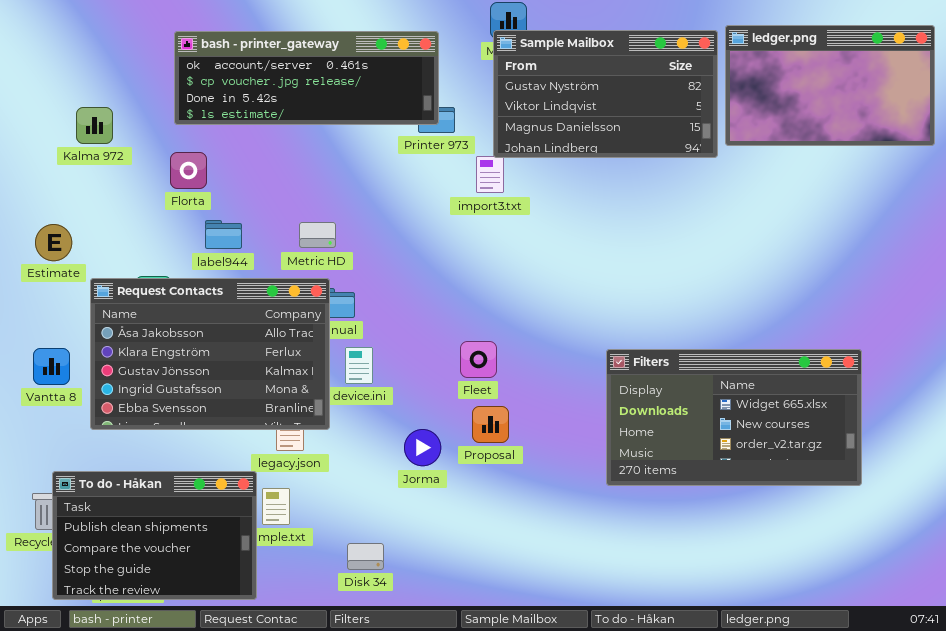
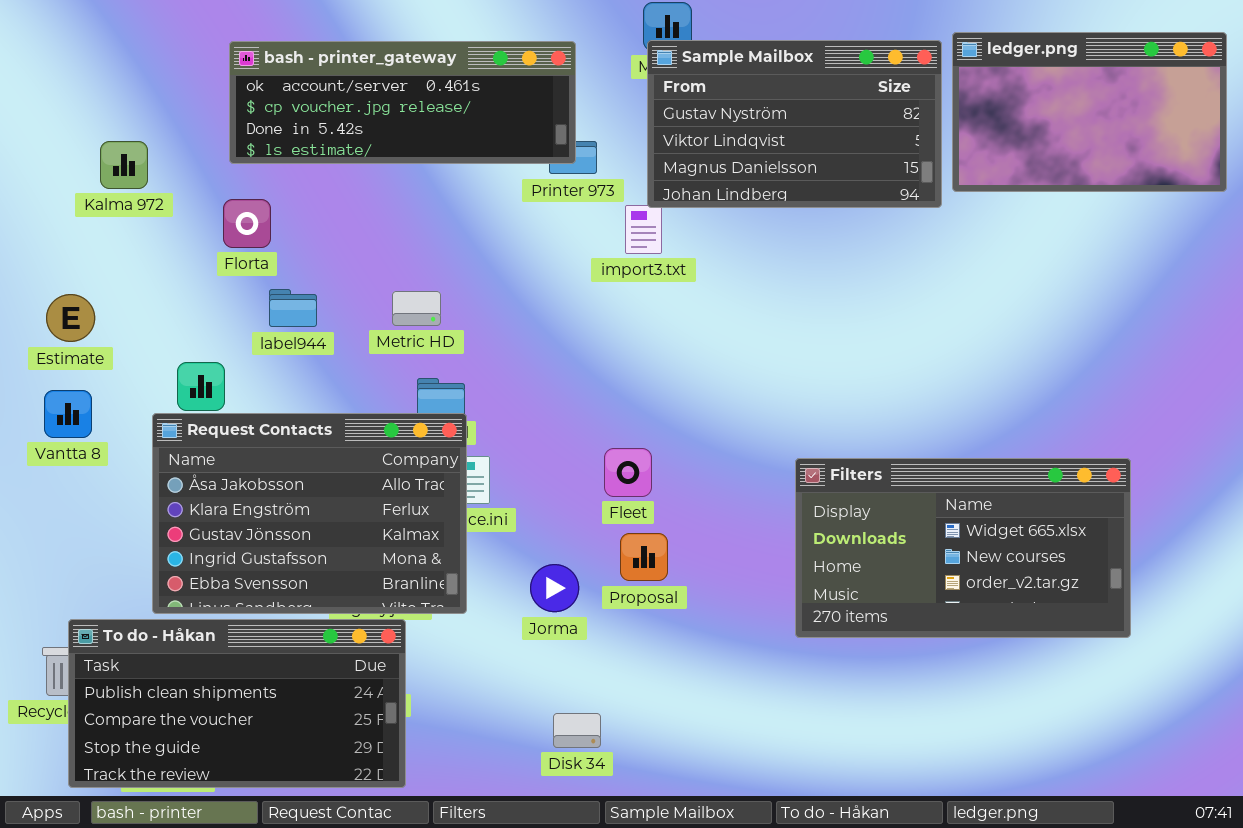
Request Contacts: [90,278,330,430] -> [152,413,467,614], moved
Vantta 8: [33,348,70,385] -> [44,390,92,438], moved
To do - Håkan: [52,471,257,600] -> [68,619,406,788], resized
Disk 34: [347,543,384,570] -> [553,713,601,748], moved

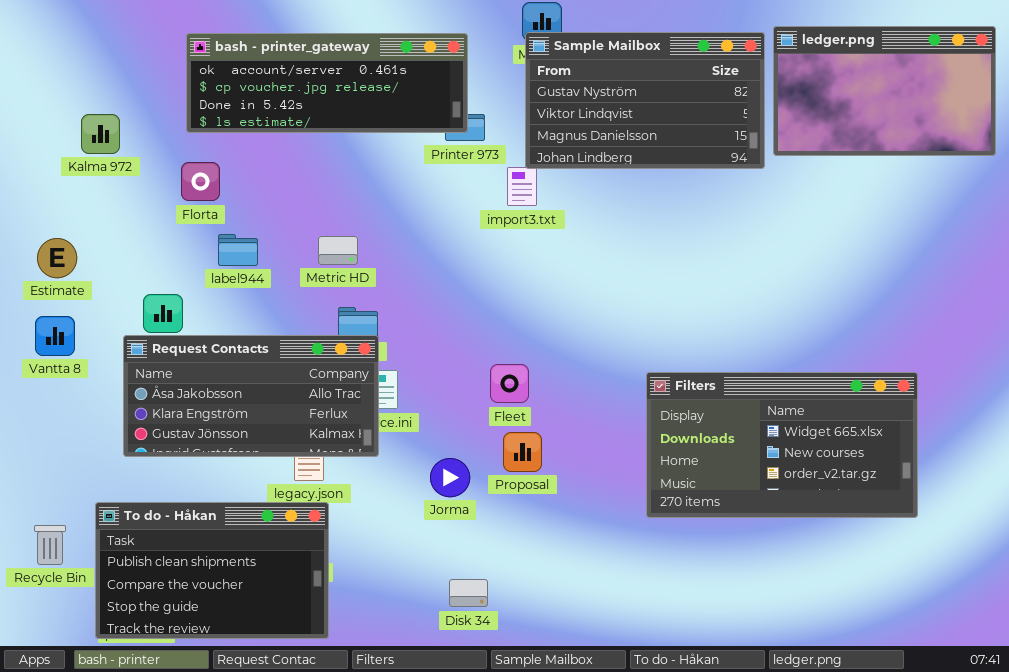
Request Contacts: [152,413,467,614] -> [123,335,379,457], resized
To do - Håkan: [68,619,406,788] -> [95,502,329,639], resized

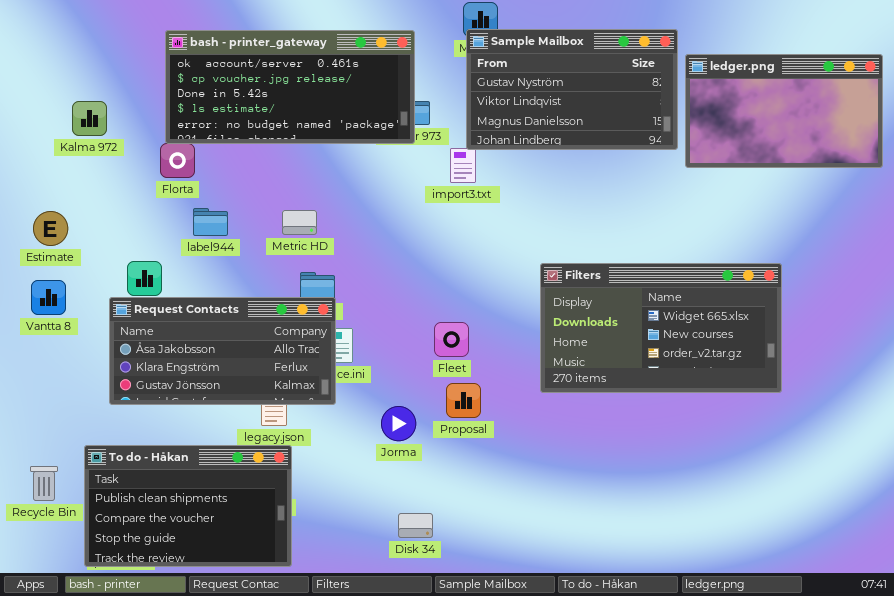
ledger.png: [773,26,996,156] -> [685,54,883,168], moved
bash - printer_gateway: [186,33,468,133] -> [165,30,415,144], resized
Filters: [646,372,918,518] -> [540,263,782,393], moved

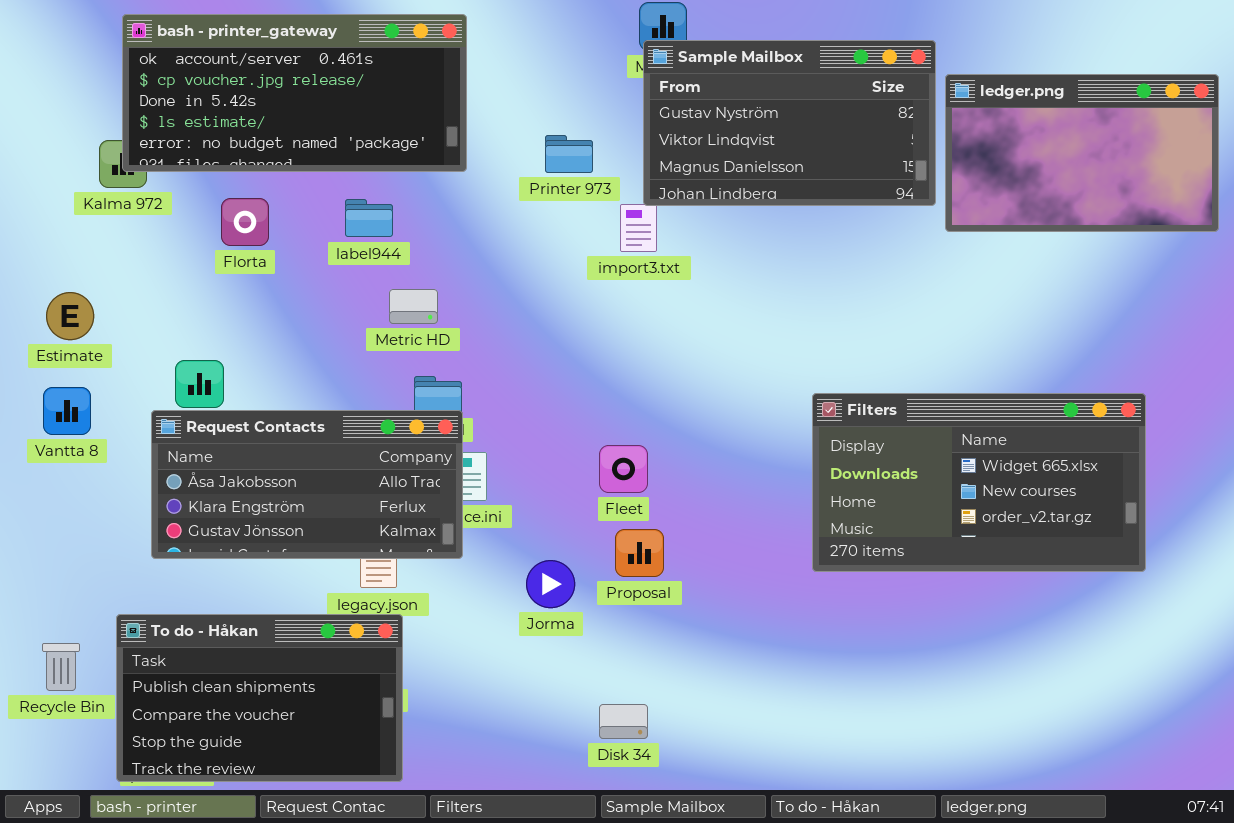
bash - printer_gateway: [165,30,415,144] -> [122,14,467,172], moved
label944: [193,208,228,236] -> [345,199,393,237], moved
Filters: [540,263,782,393] -> [812,393,1146,572], moved
Disk 34: [398,513,433,538] -> [599,704,648,739], moved

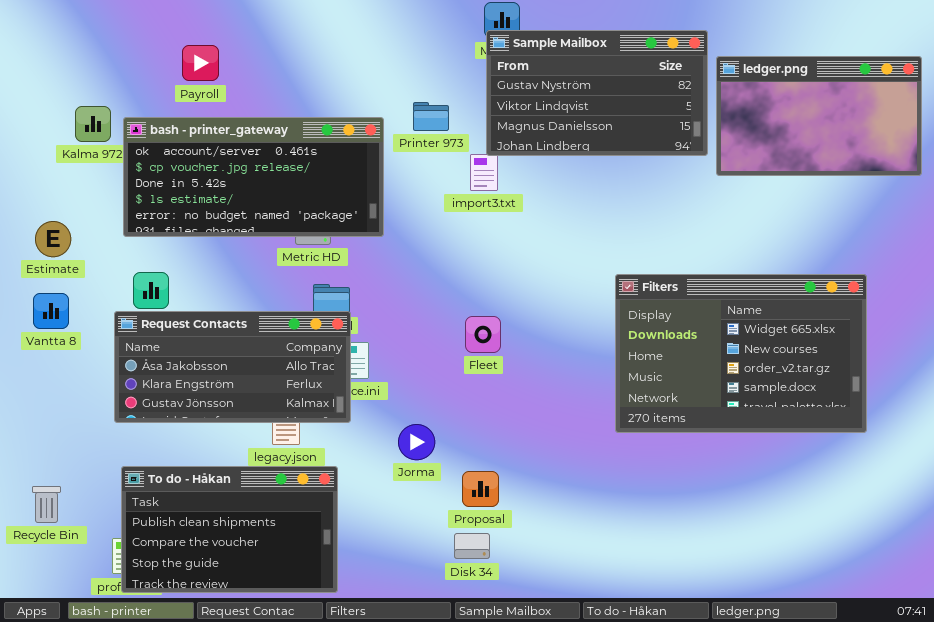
bash - printer_gateway: [122,14,467,172] -> [123,117,384,237], moved
Filters: [812,393,1146,572] -> [615,274,867,433], resized
Fleet: [599,445,648,493] -> [465,316,501,353], moved
Proposal: [615,529,664,577] -> [462,471,499,507], moved
To do - Håkan: [116,614,403,782] -> [121,466,338,593], moved

